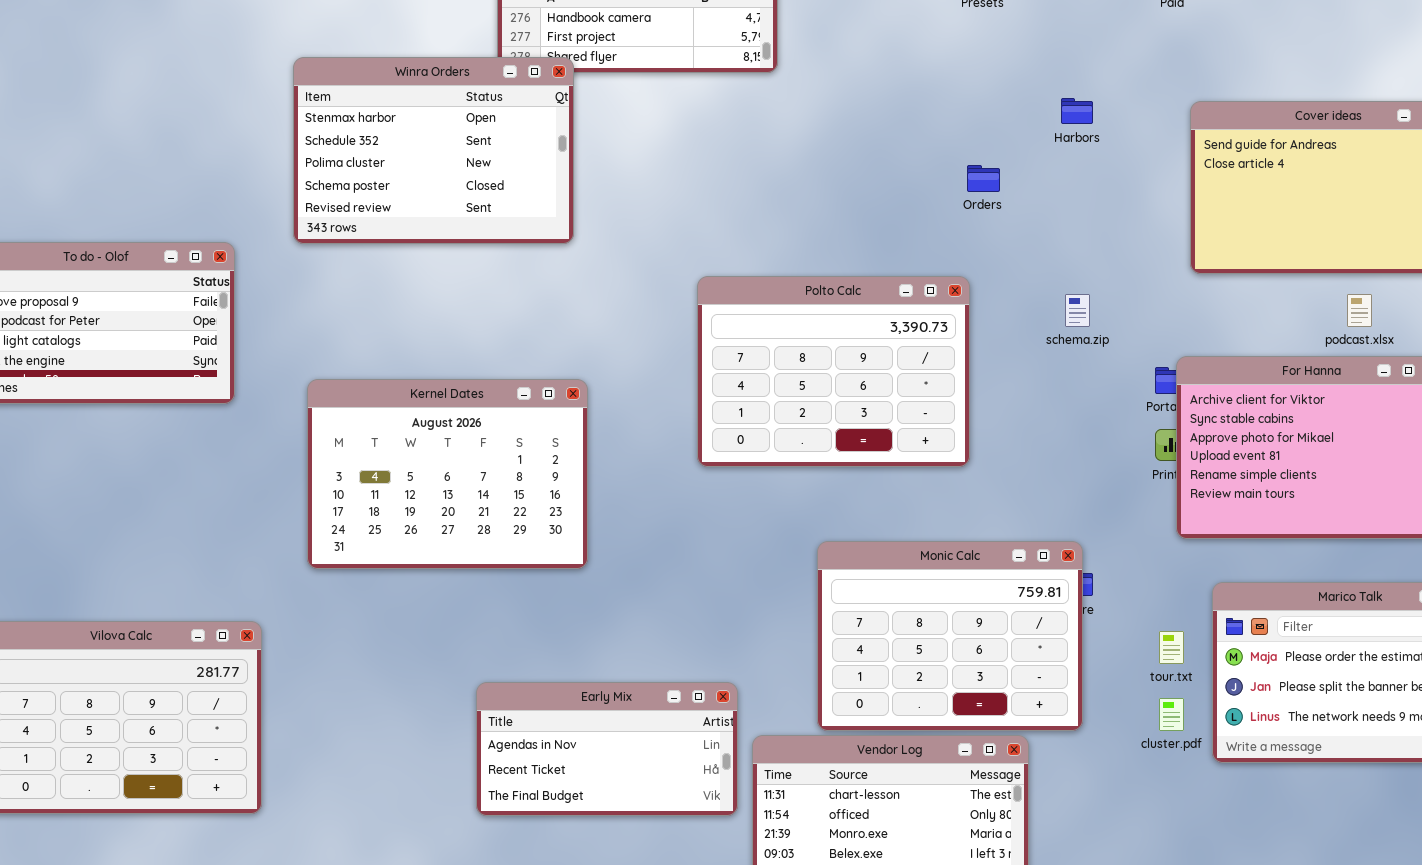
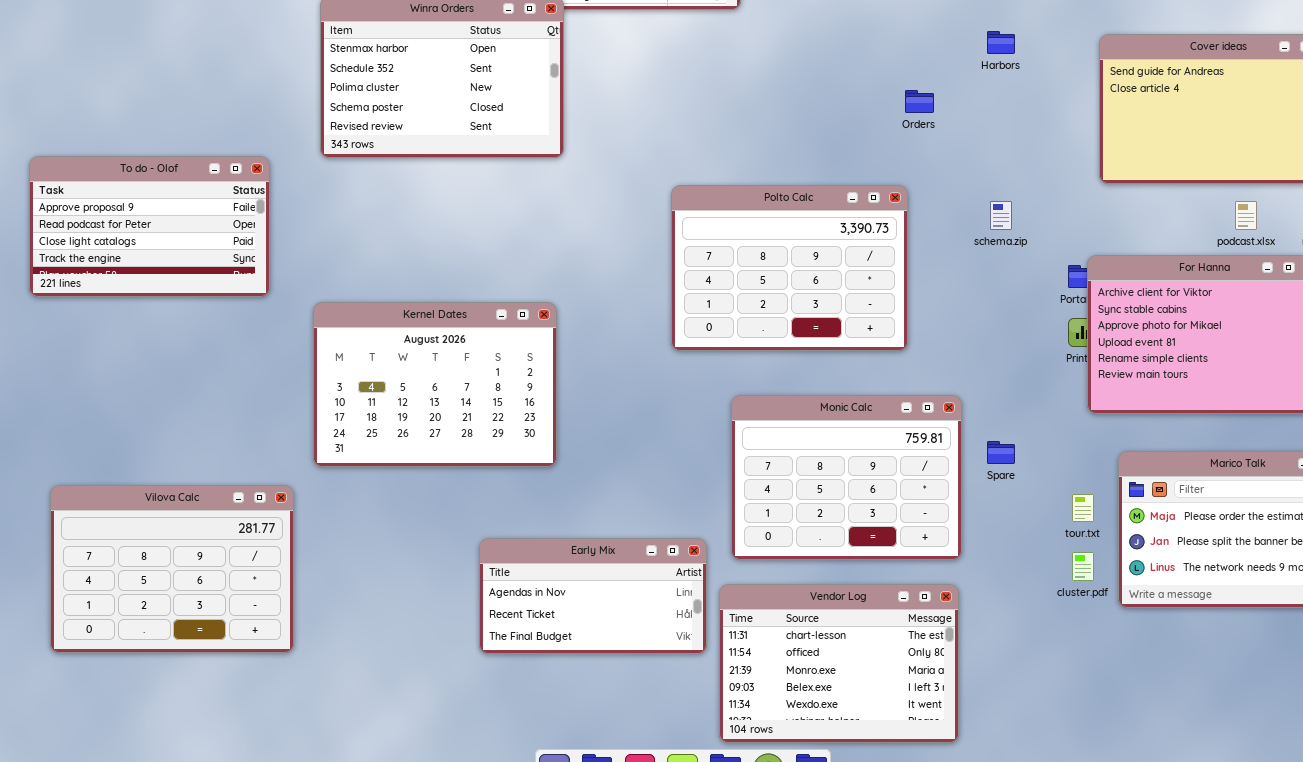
Kernel Dates: [307,379,588,569] -> [313,302,557,467], moved
Monic Calc: [817,541,1083,731] -> [731,395,962,560], moved

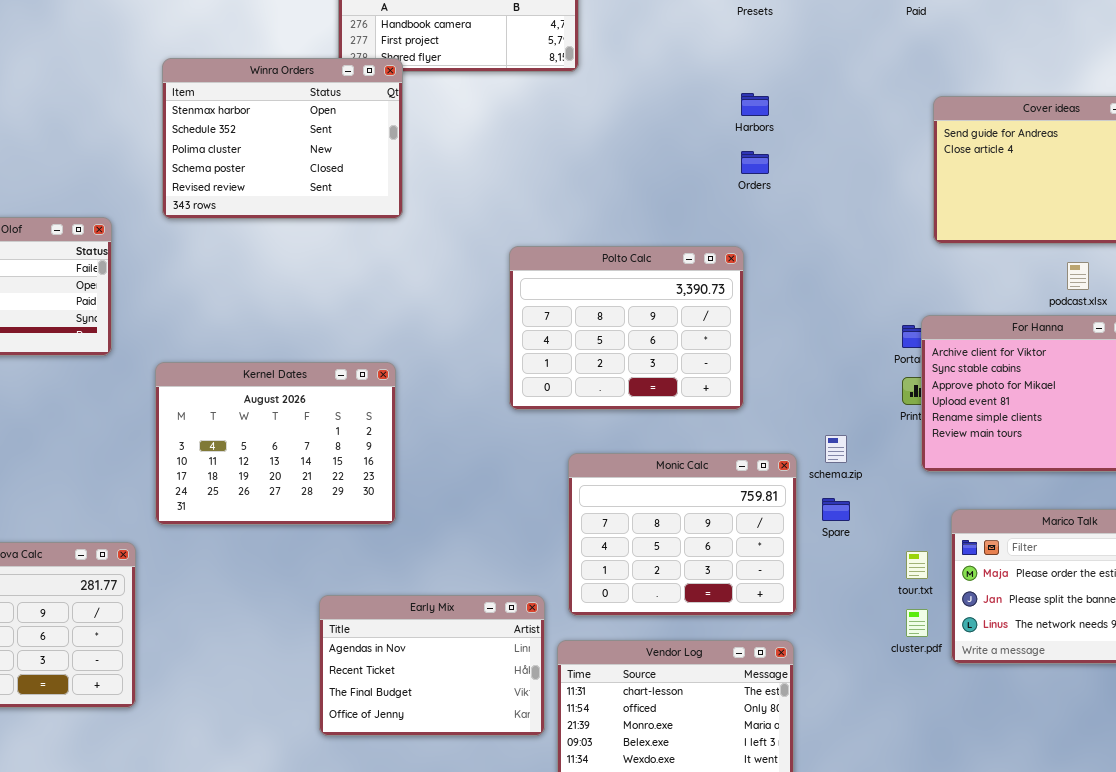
Harbors: [987,31,1015,54] -> [741,93,769,116], moved
schema.zip: [990,201,1012,230] -> [825,435,847,463], moved
Early Mix: [479,538,707,654] -> [319,595,545,736], resized

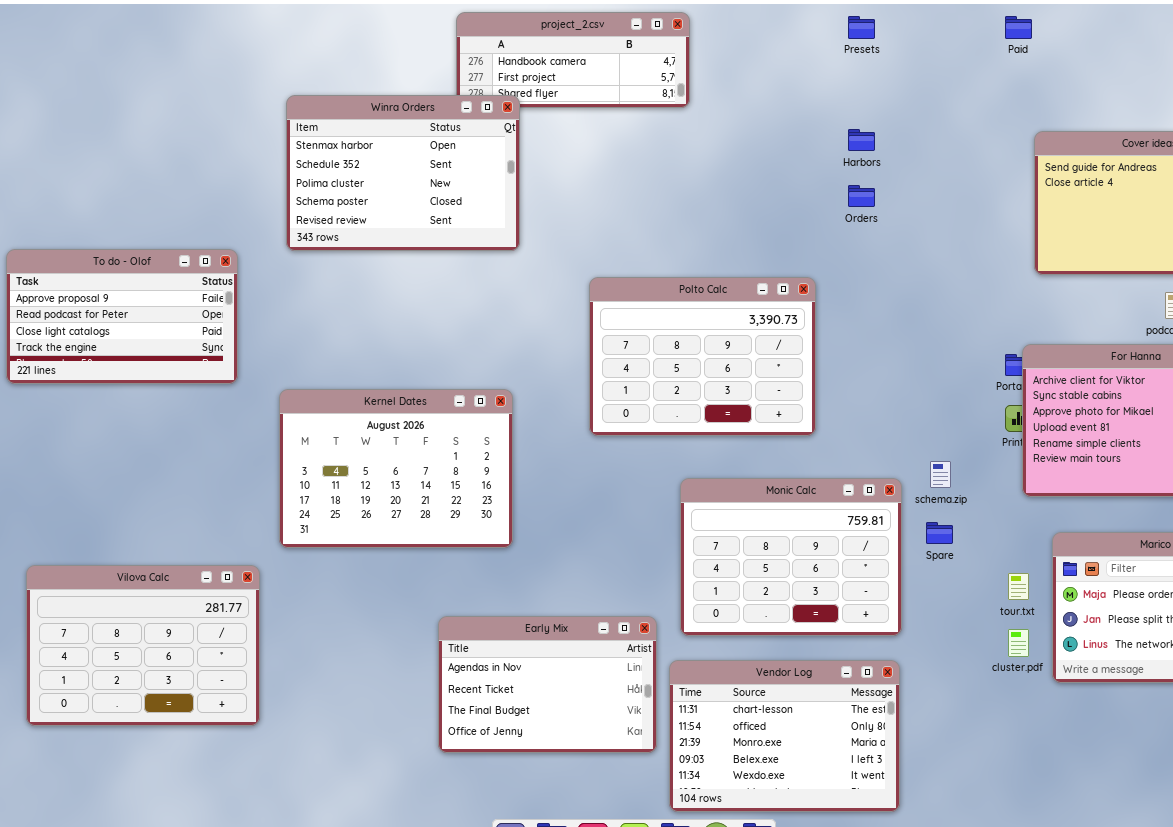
Polto Calc: [509,246,744,410] -> [589,277,816,436], moved

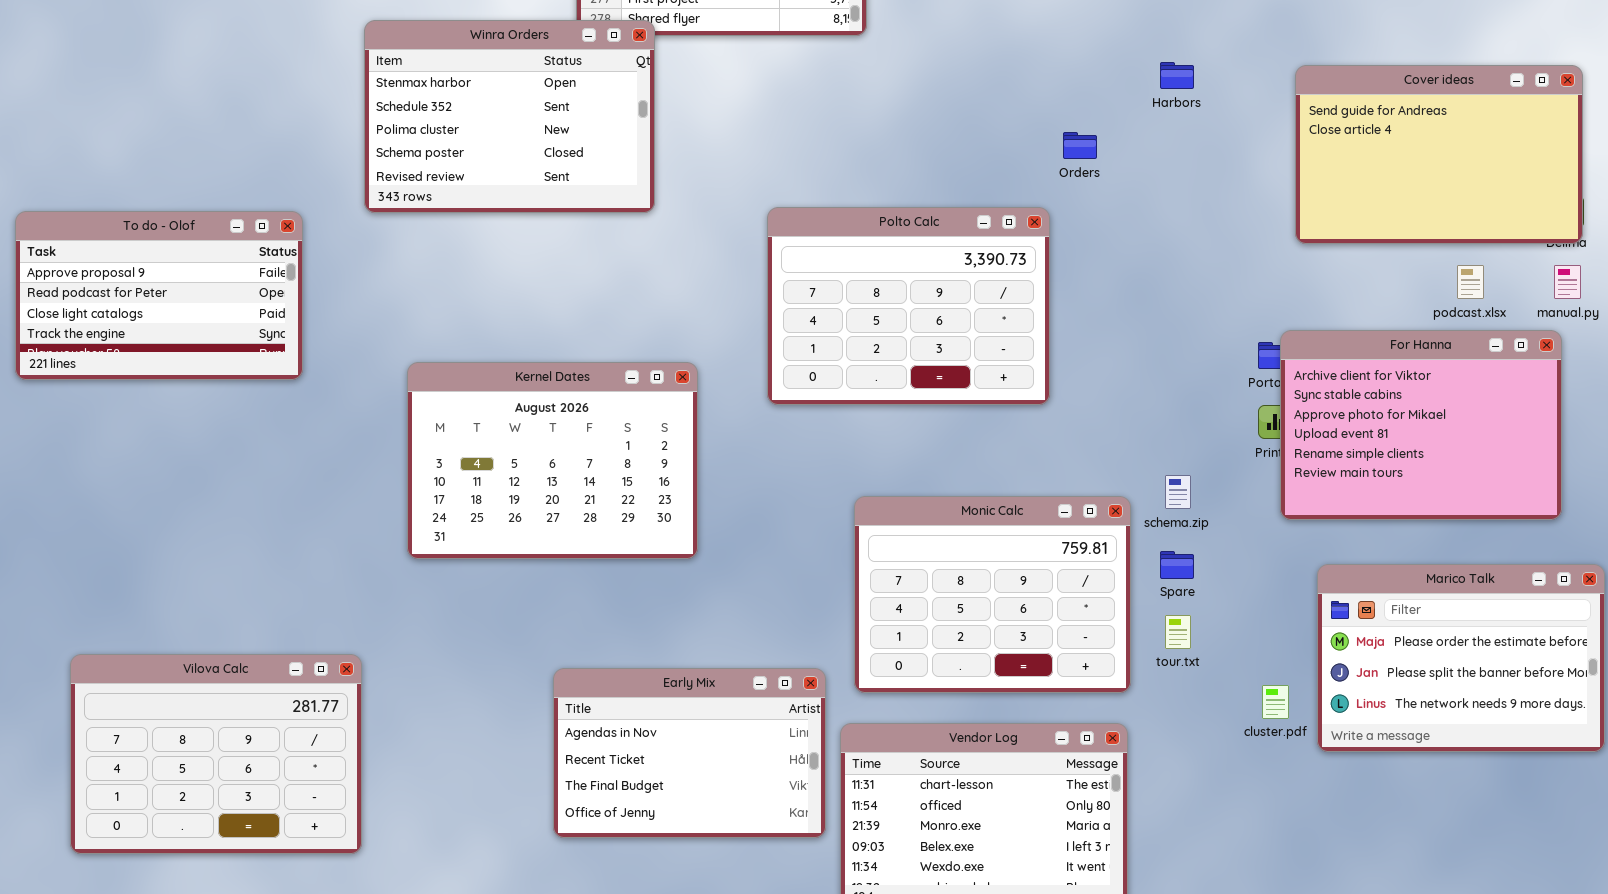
Harbors: [848,129,875,151] -> [1160,62,1194,89], moved
Polto Calc: [589,277,816,436] -> [767,207,1050,405], moved
Kernel Dates: [279,389,513,548] -> [407,362,698,559], moved
Vilova Calc: [26,565,260,726] -> [70,654,362,854], moved
tour.txt: [1008,573,1029,600] -> [1165,615,1191,649], moved

